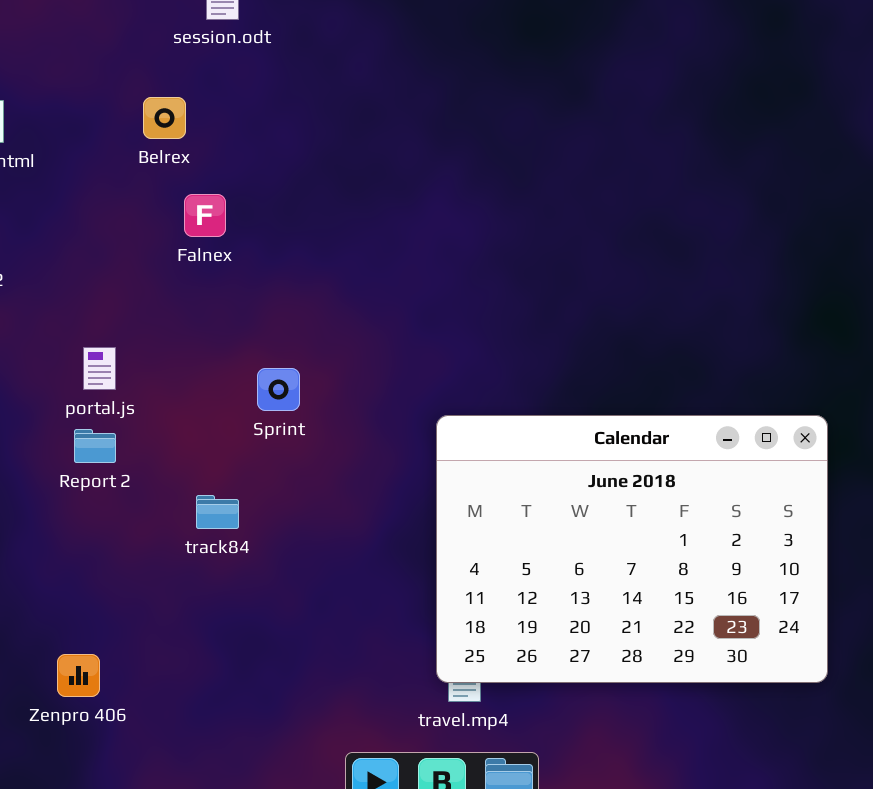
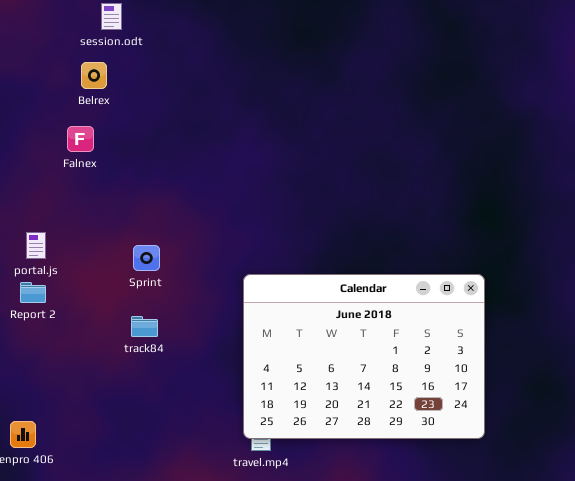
Belrex: [143,97,186,139] -> [81,62,107,89], moved
Falnex: [184,194,226,237] -> [67,126,94,152], moved
track84: [196,495,239,529] -> [131,316,158,337], moved

